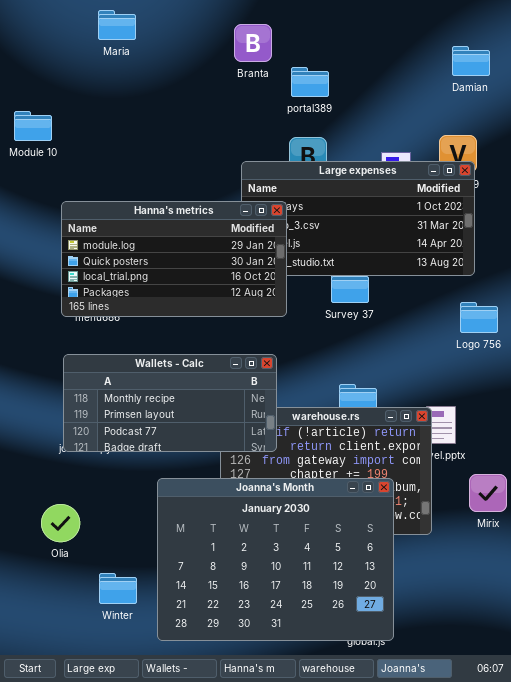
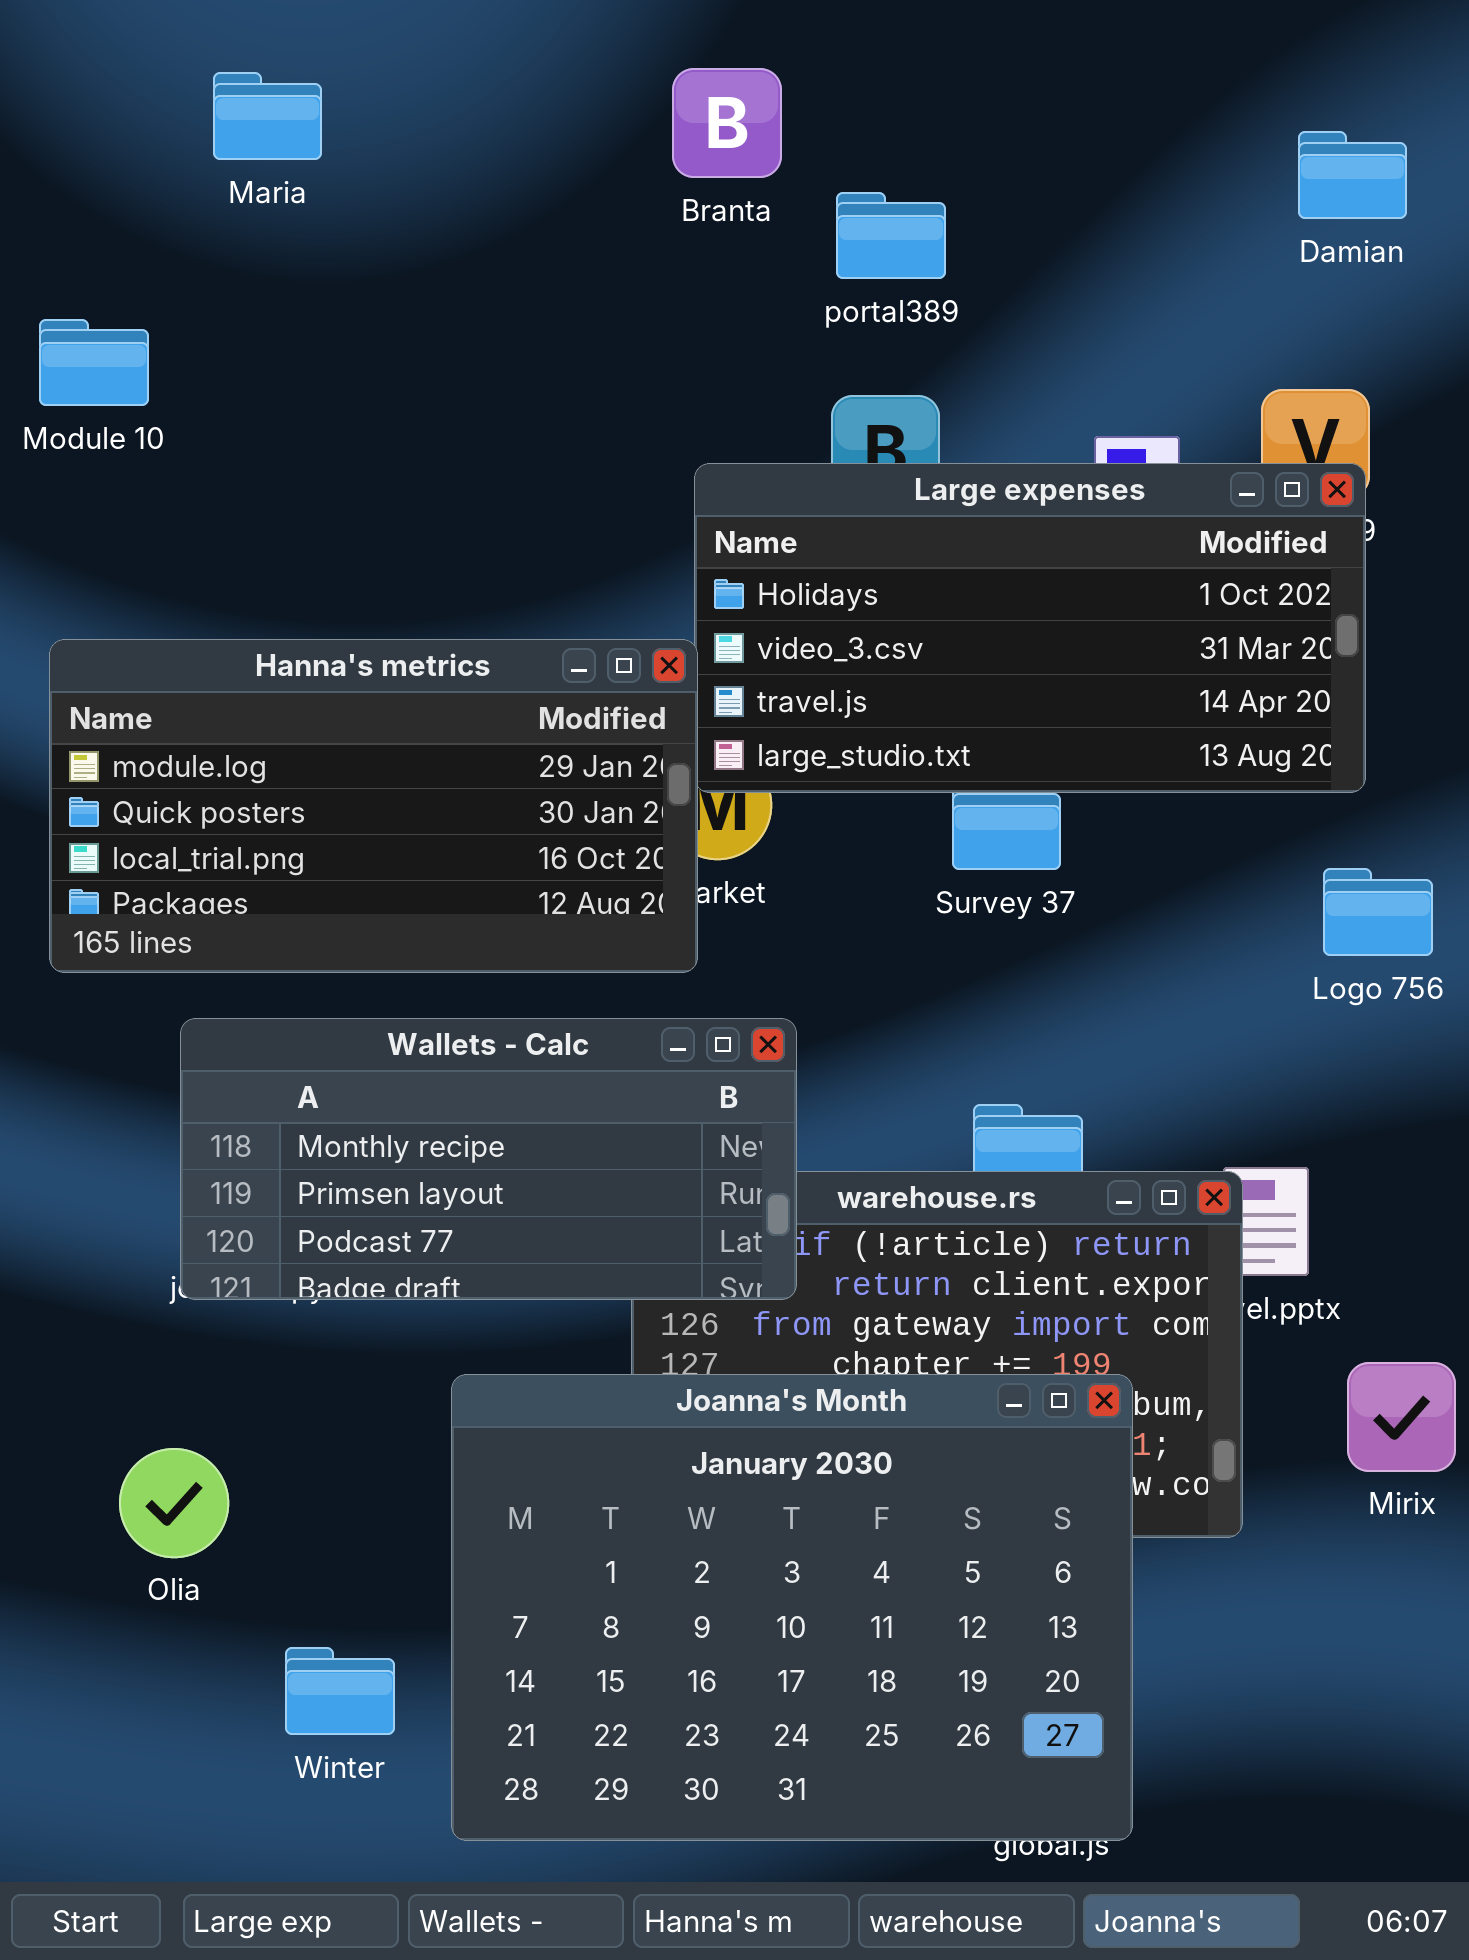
Maria: [98,10,136,40] -> [213,72,322,160], moved
Hanna's metrics: [61,201,287,317] -> [49,639,698,973], moved

